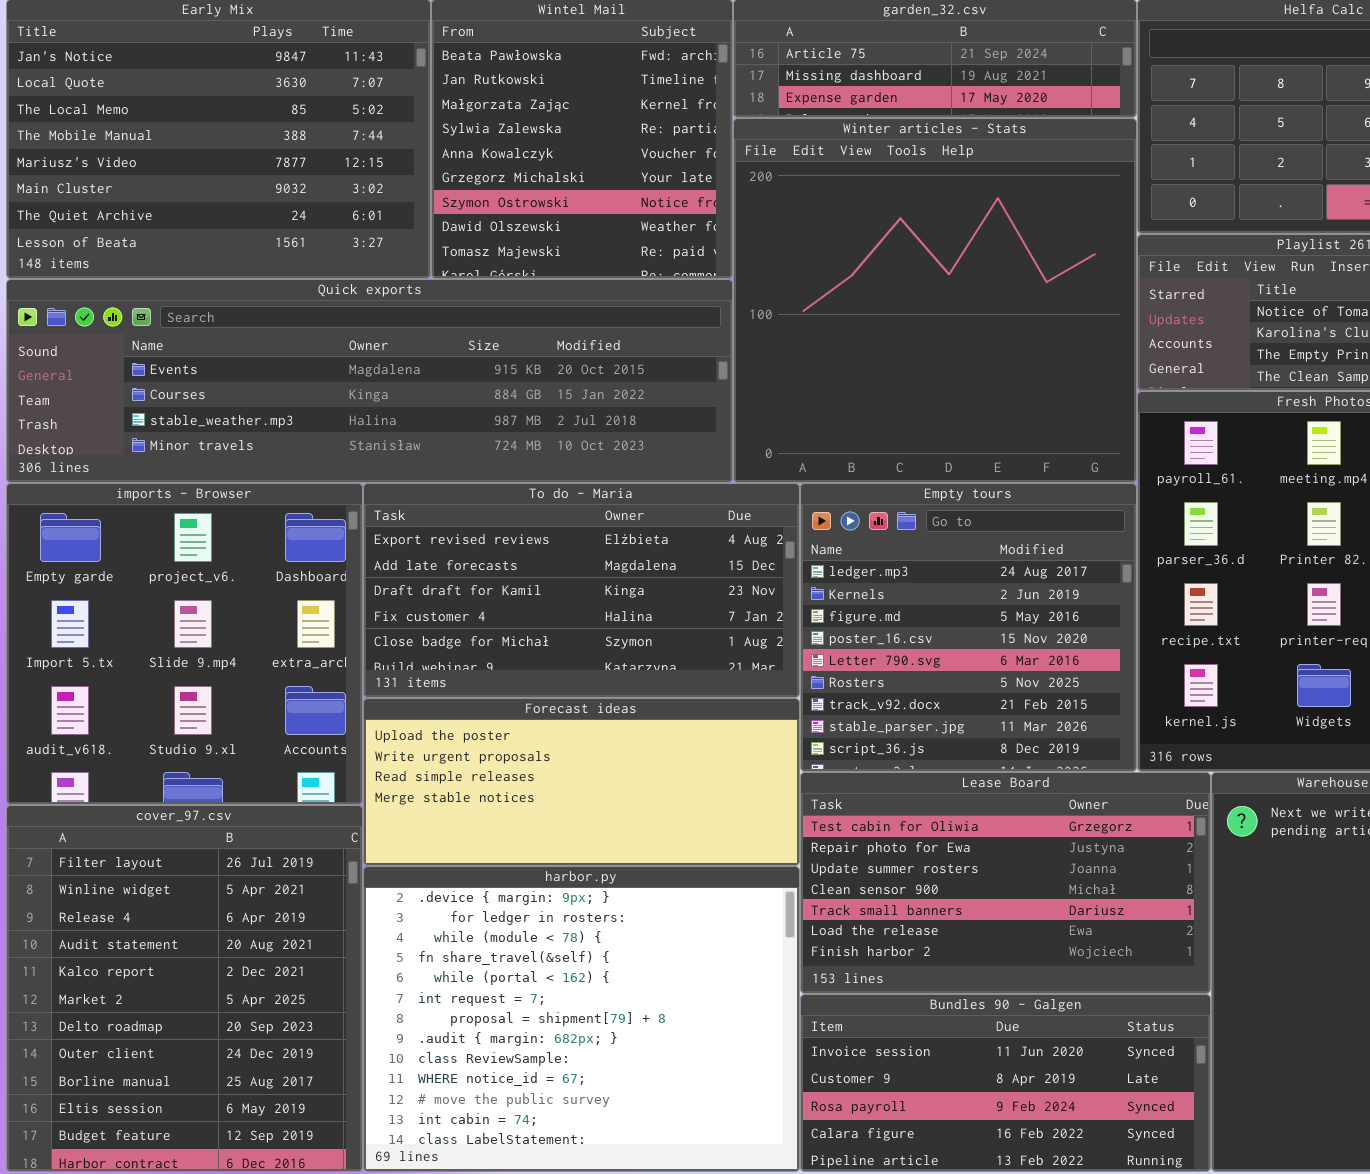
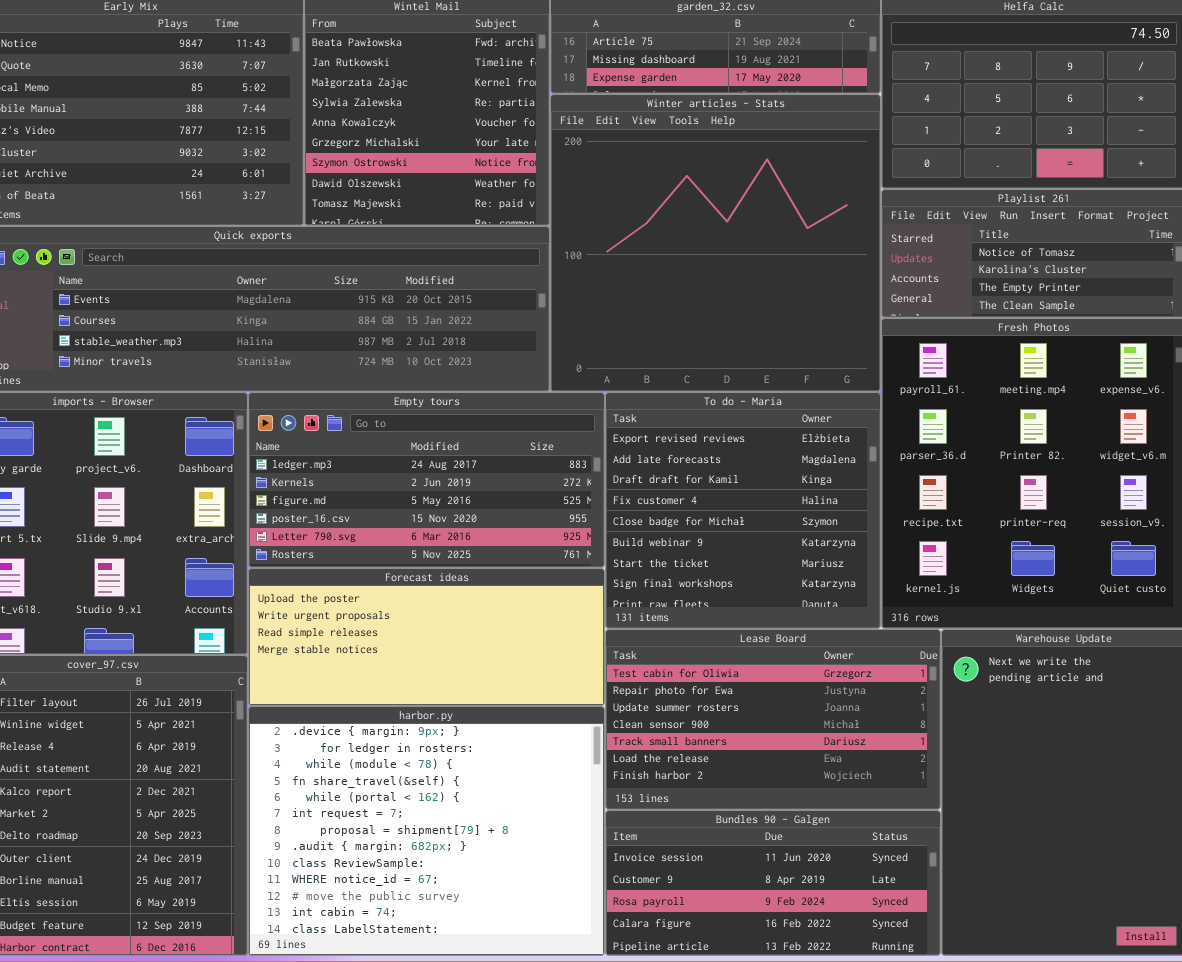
To do - Maria: [363,483,800,698] -> [605,392,881,629], moved, resized
Empty tours: [800,483,1137,772] -> [248,392,605,568], moved, resized

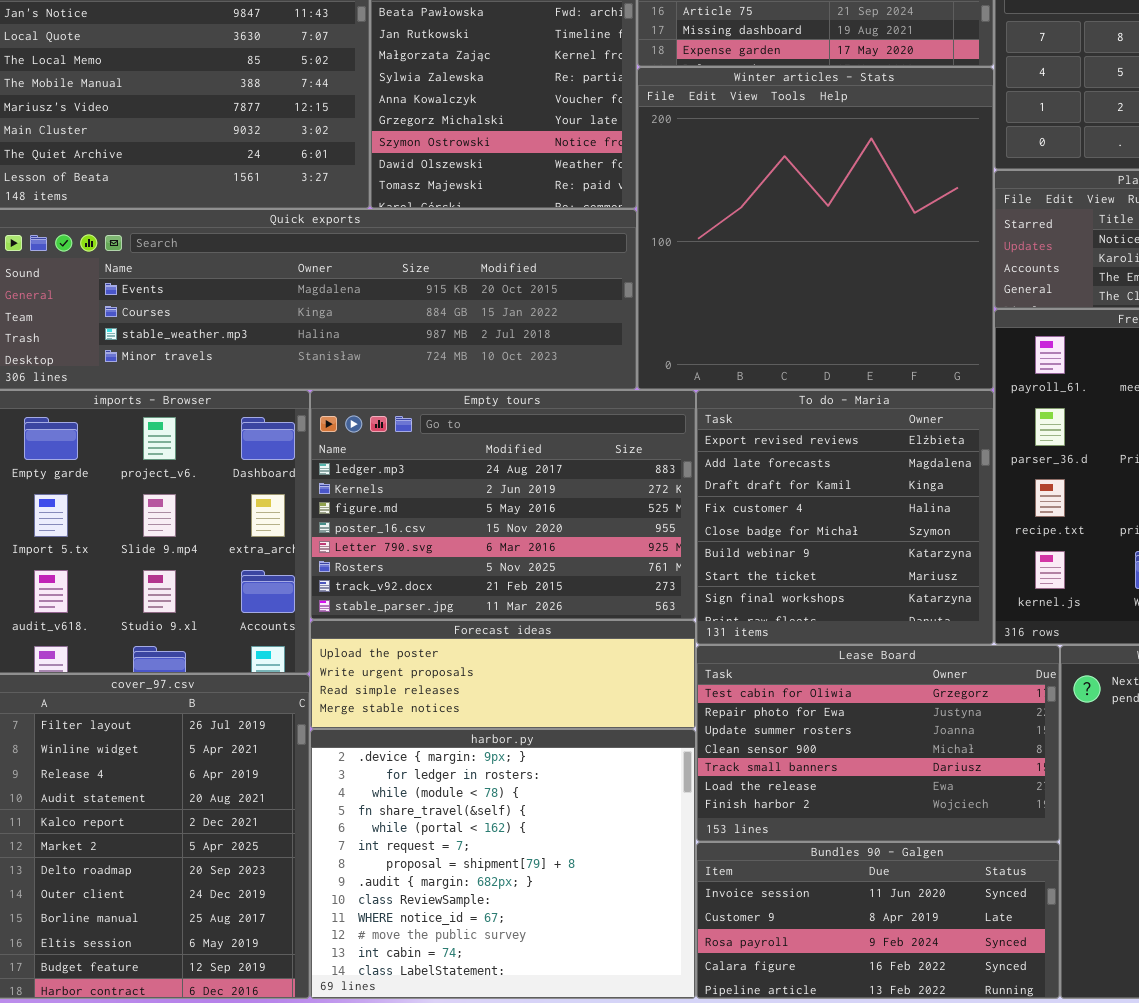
Empty tours: [248,392,605,568] -> [310,390,696,620], resized
Forecast ideas: [248,568,605,706] -> [310,620,696,729], resized

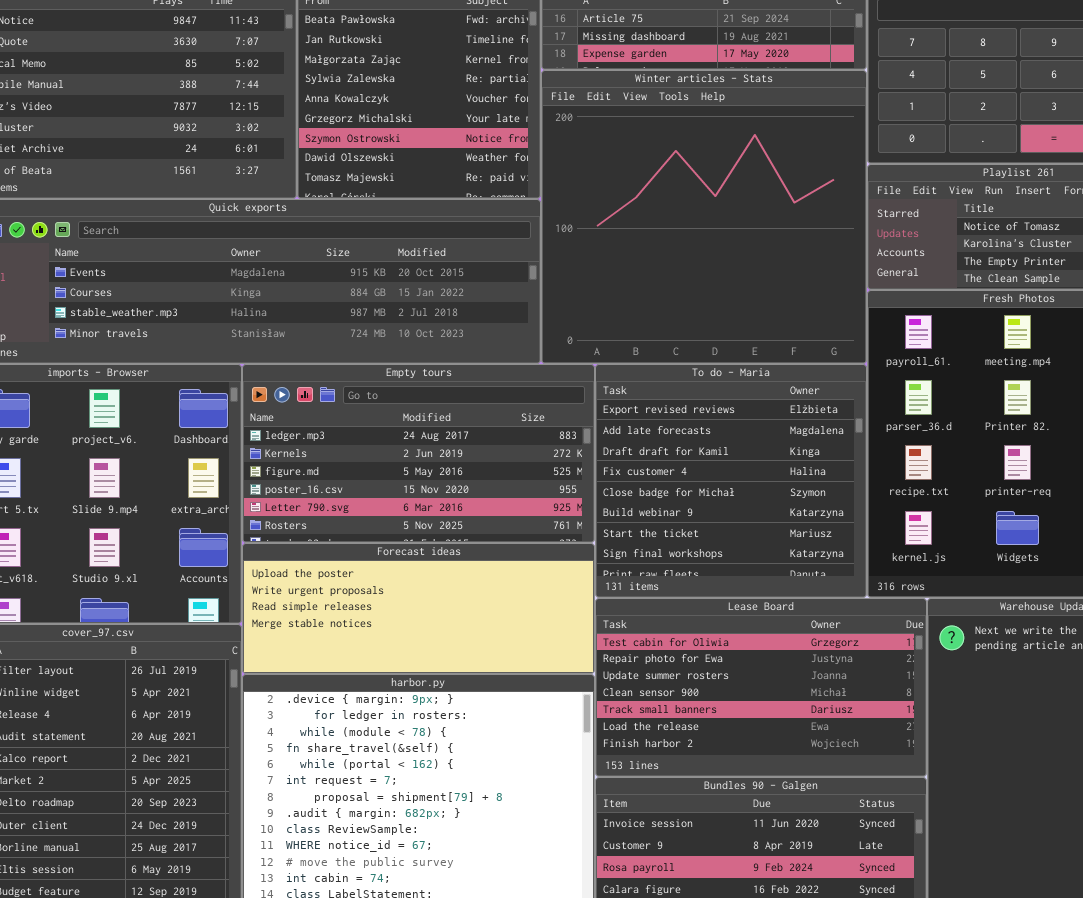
Empty tours: [310,390,696,620] -> [242,364,595,543], resized
Forecast ideas: [310,620,696,729] -> [242,543,595,674], resized

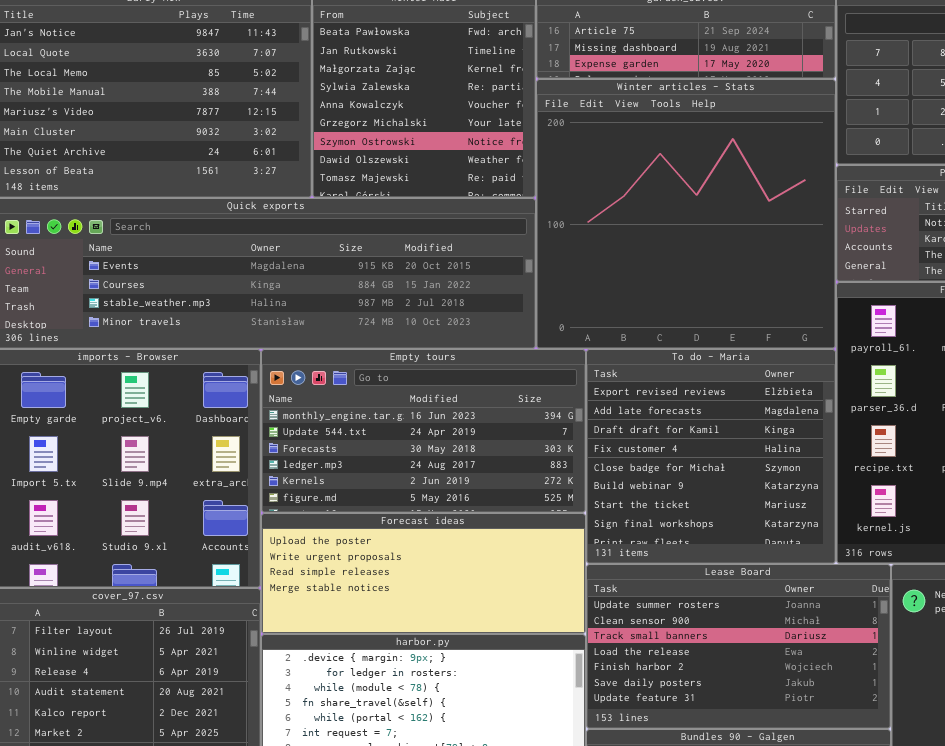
Empty tours: [242,364,595,543] -> [261,349,586,513], scrolled up 3 rows
Lease Board: [595,598,927,777] -> [586,564,891,729], scrolled down 2 rows

